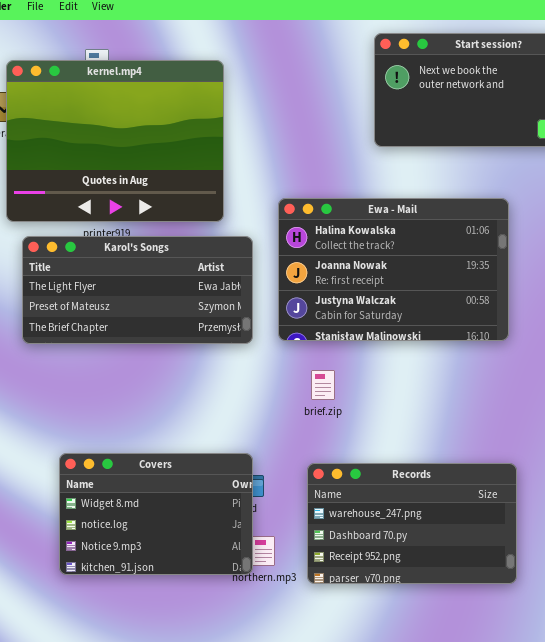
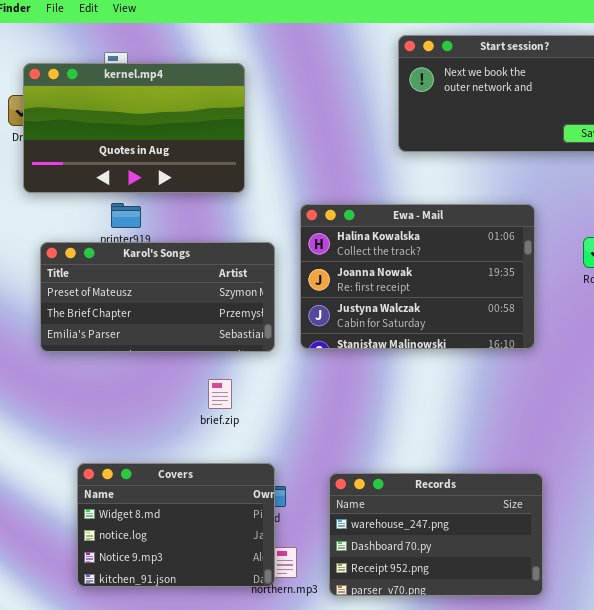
kernel.mp4: [6,60,224,222] -> [23,63,245,193], resized
Karol's Songs: [22,236,253,344] -> [40,242,275,352], scrolled down 1 row
brief.zip: [311,370,335,400] -> [208,379,232,409], moved

